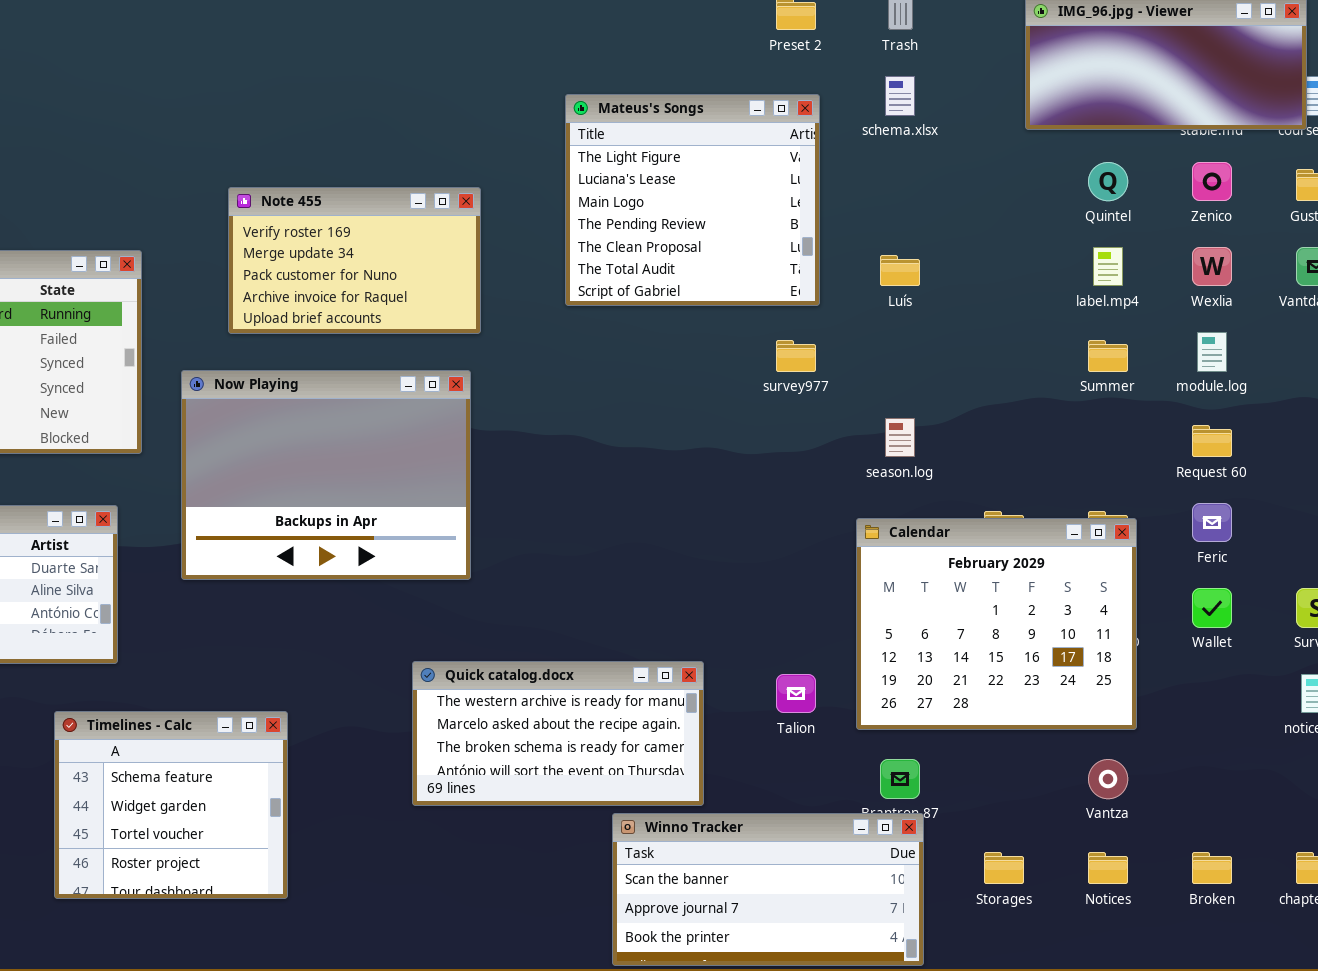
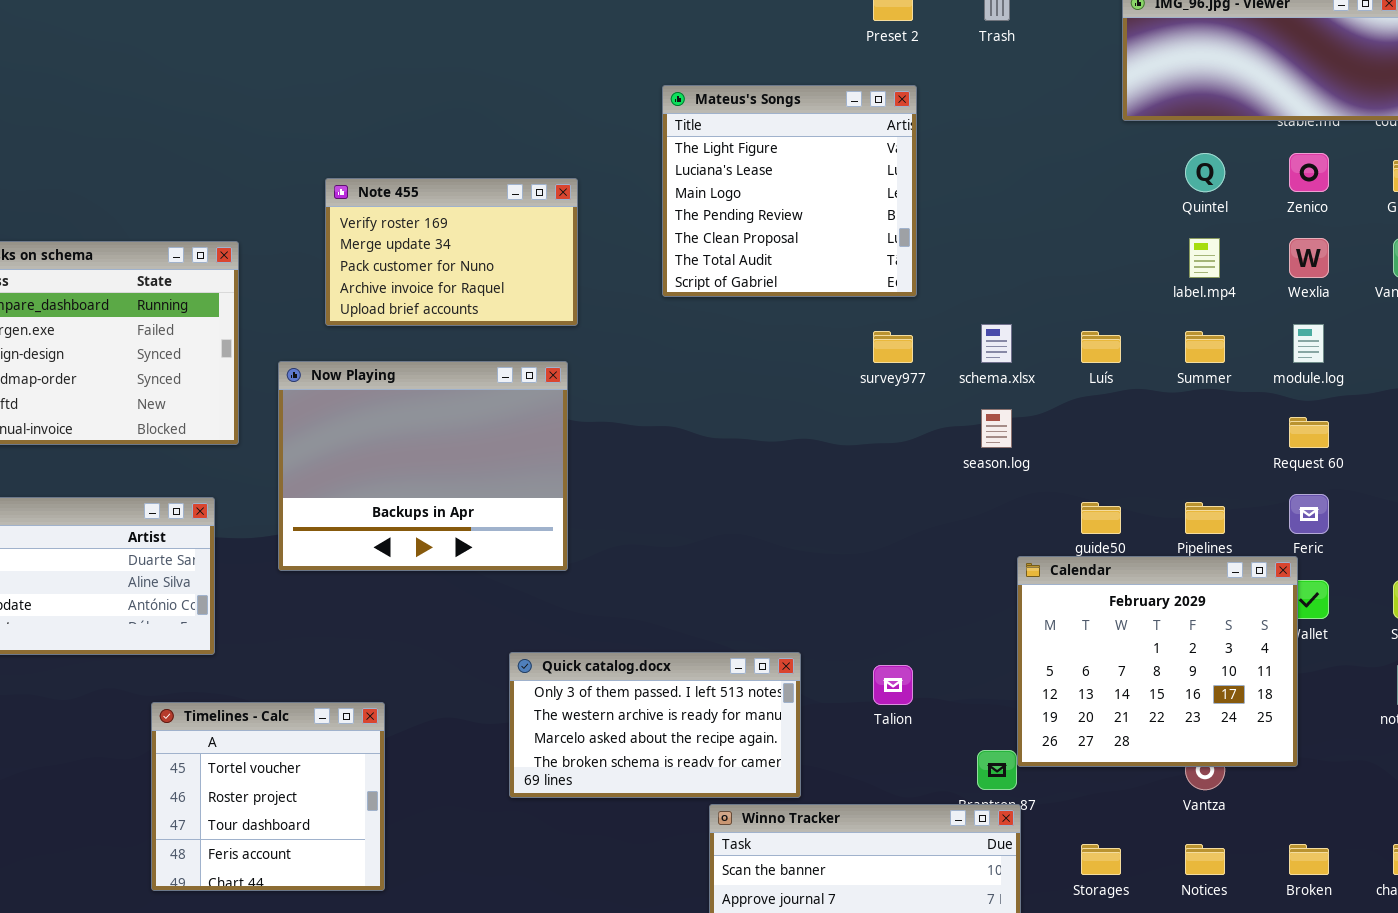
schema.xlsx: [885,76,915,116] -> [981,324,1012,363], moved
Luís: [880,255,920,286] -> [1081,331,1121,363], moved
Calendar: [856,518,1137,730] -> [1017,556,1298,767], moved
Quick catalog.docx: [412,661,704,806] -> [509,652,801,798], scrolled up 1 row
Timelines - Calc: [54,711,288,899] -> [151,702,385,891], scrolled down 2 rows

